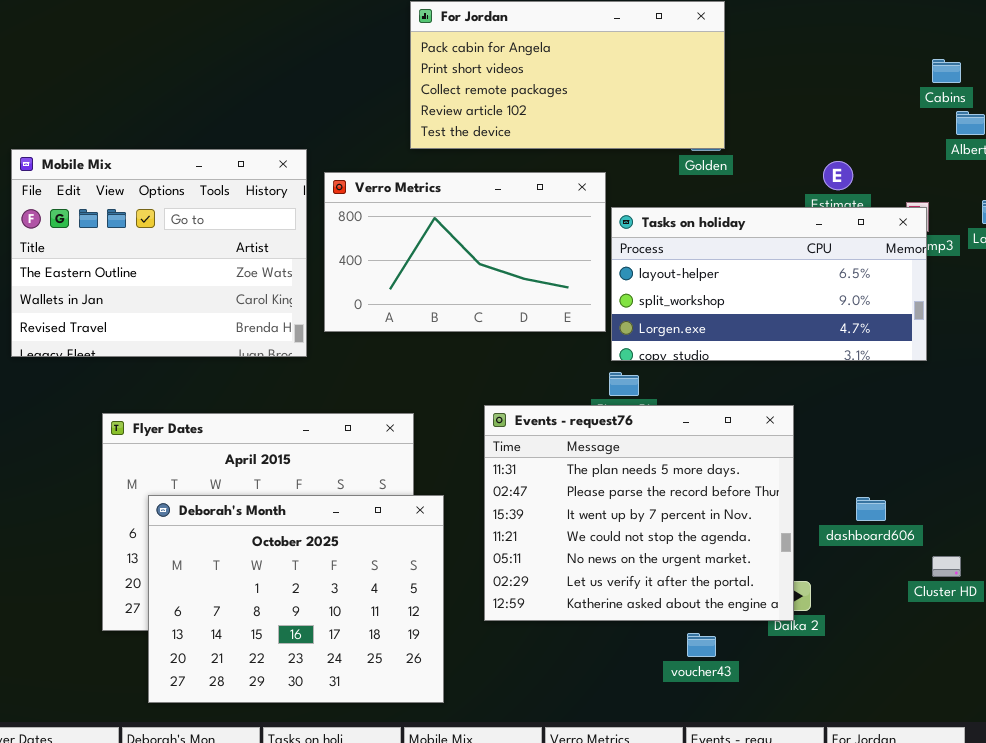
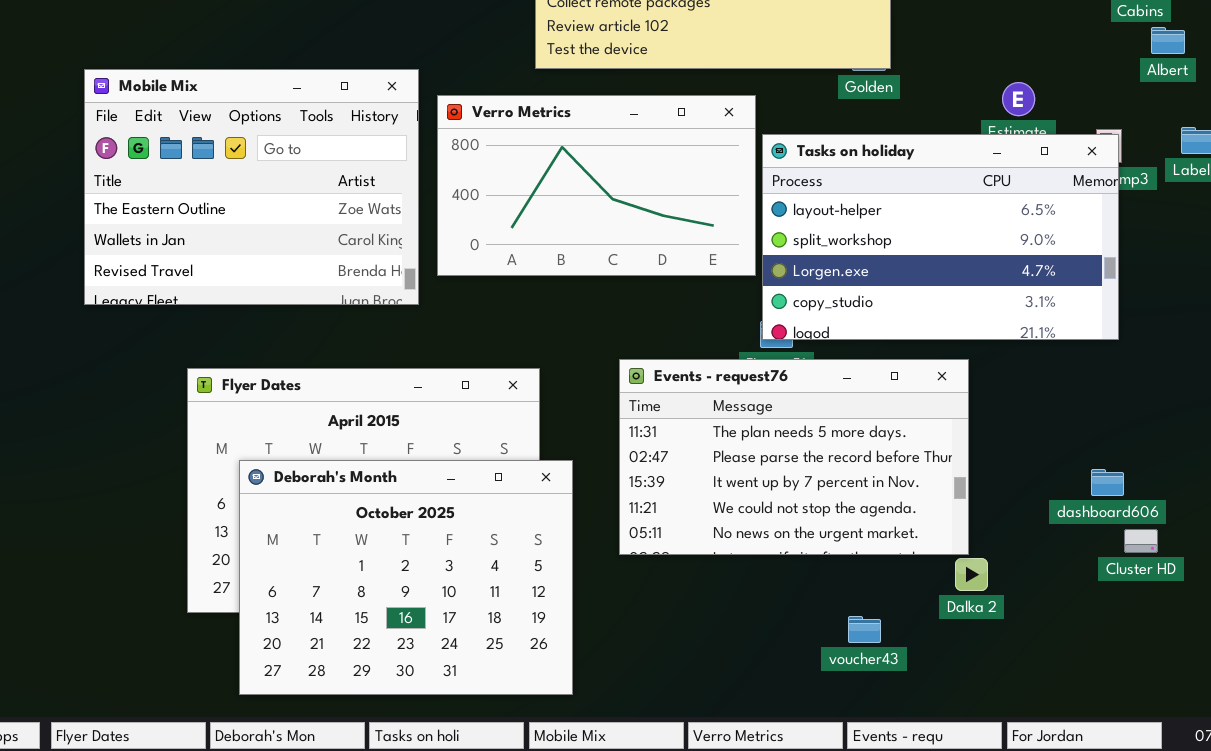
Tasks on holiday: [611,207,927,361] -> [762,134,1119,340], resized
Events - request76: [484,405,794,621] -> [619,359,969,555], resized
dashboard606: [856,497,886,521] -> [1091,469,1124,496], moved

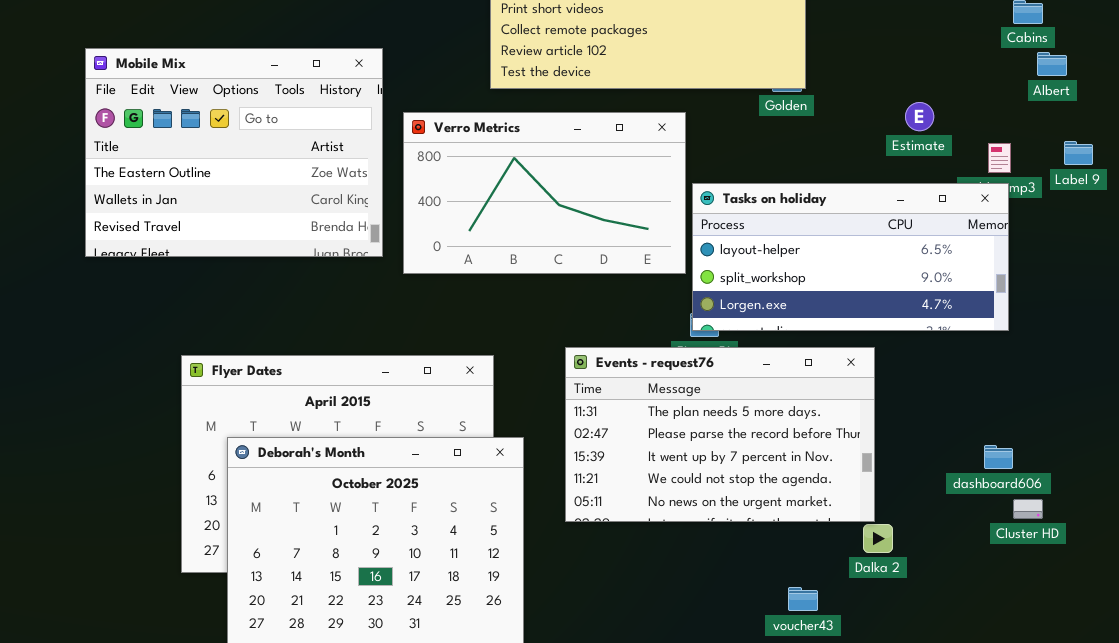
Mobile Mix: [84,69,419,305] -> [85,48,383,257], moved
Tasks on holiday: [762,134,1119,340] -> [692,183,1009,331], resized
voucher43: [848,616,881,643] -> [788,587,818,611], moved

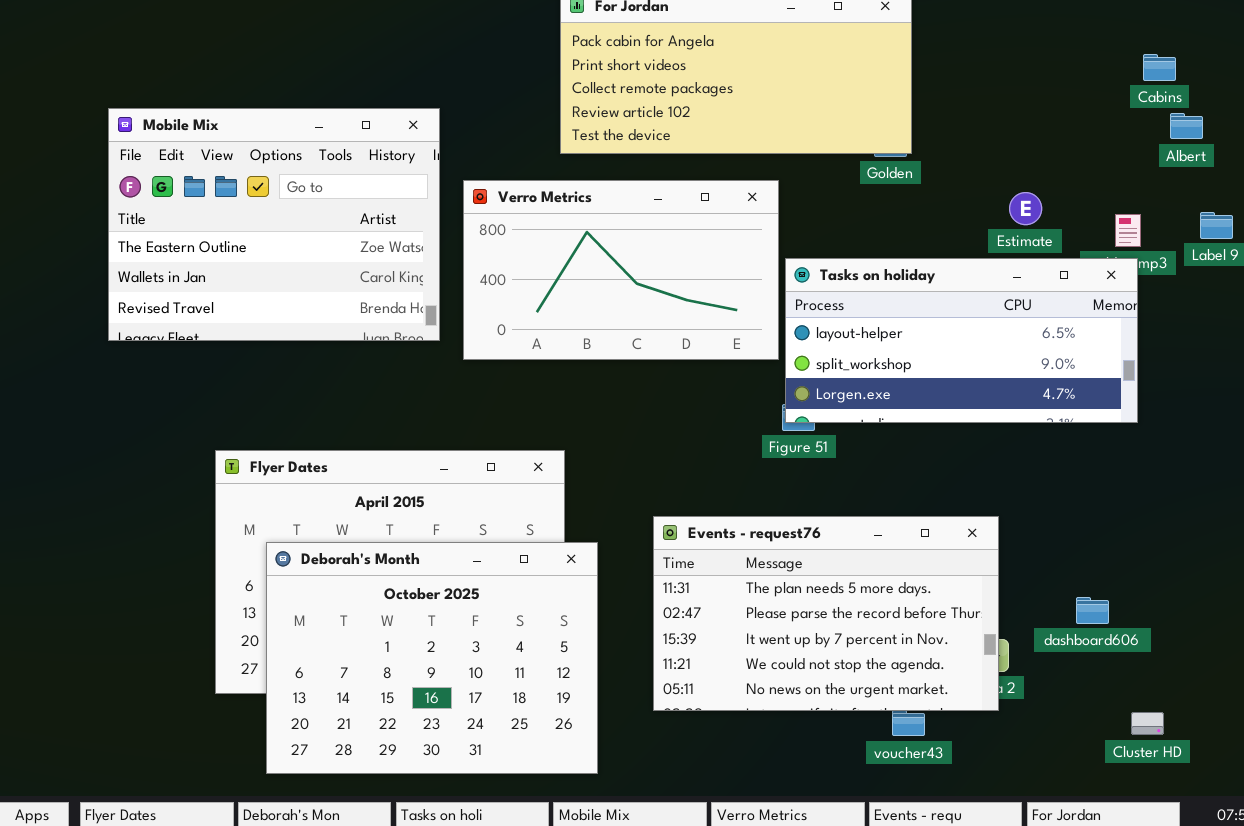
Estimate: [905,102,934,131] -> [1009,192,1042,225], moved
Events - request76: [565,347,875,522] -> [653,516,999,711], moved
dashboard606: [984,445,1013,469] -> [1076,597,1109,624], moved
Cluster HD: [1013,499,1043,519] -> [1131,712,1164,735], moved

